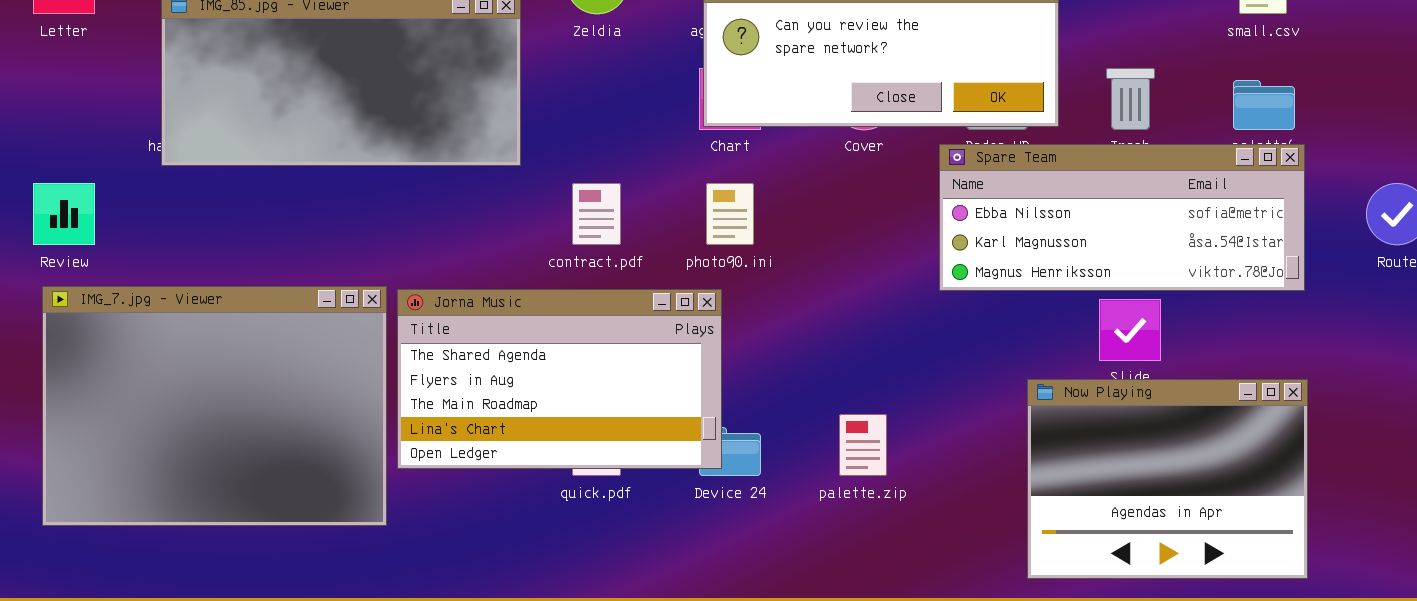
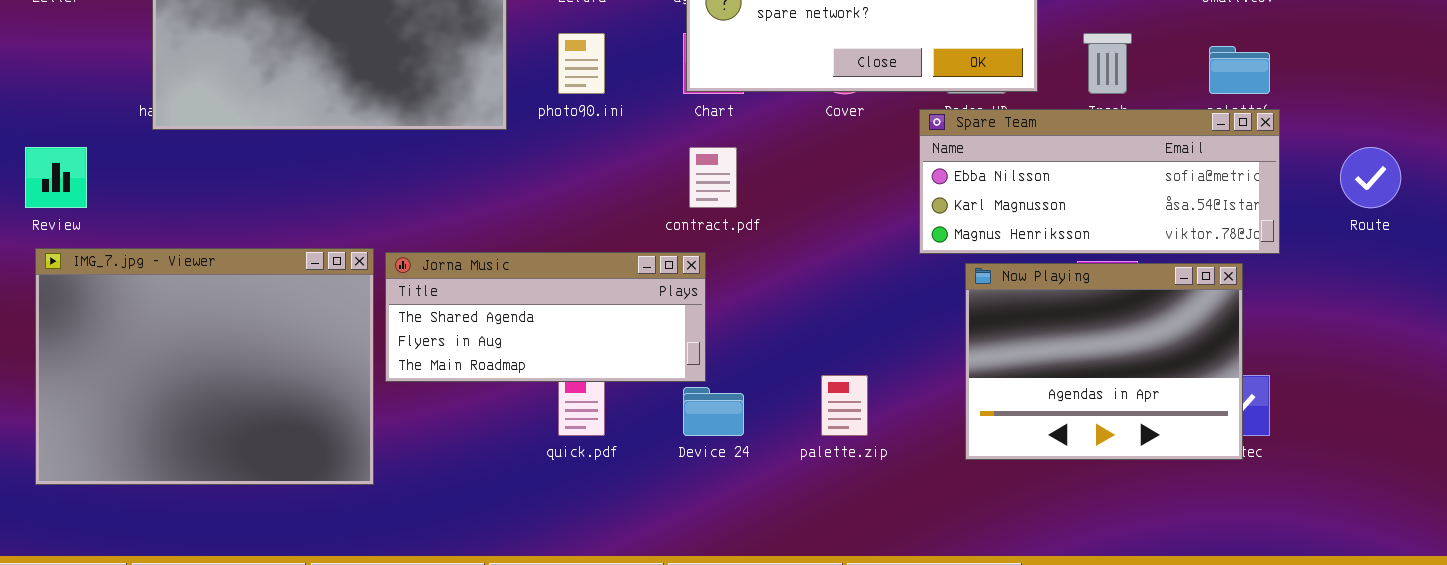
contract.pdf: [572,183,621,245] -> [689,147,737,208], moved
photo90.ini: [706,183,754,245] -> [558,33,605,94], moved
Jorna Music: [397,289,722,469] -> [385,252,706,382], resized
Now Playing: [1027,379,1308,579] -> [965,263,1243,460], moved

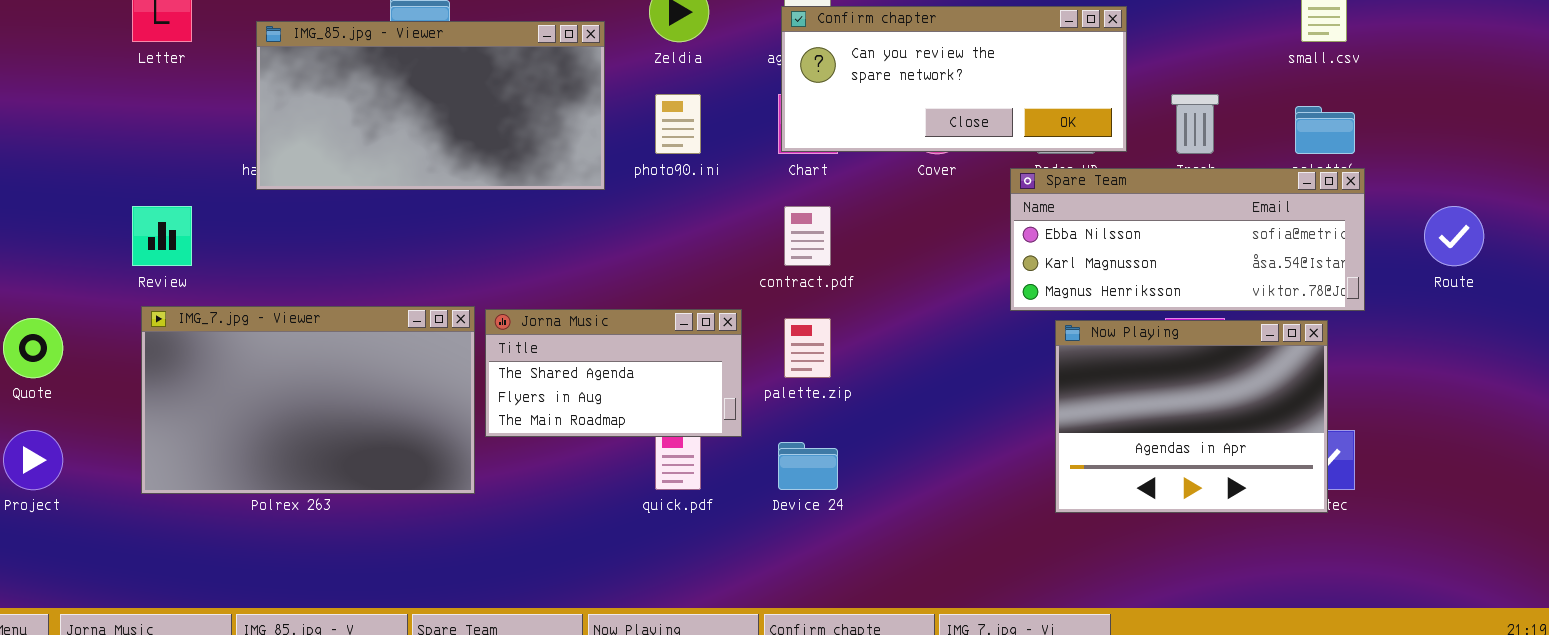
IMG_7.jpg - Viewer: [35,248,374,485] -> [141,306,475,494], resized
Jorna Music: [385,252,706,382] -> [485,309,742,437], resized
palette.zip: [821,375,868,436] -> [784,318,831,378], moved

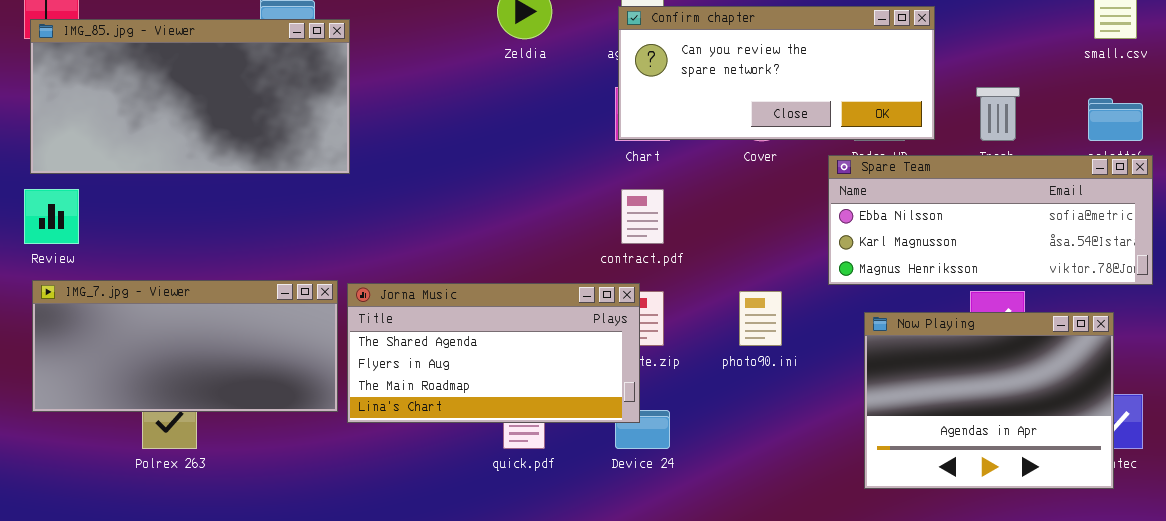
IMG_85.jpg - Viewer: [256,21,605,190] -> [30,19,350,174], moved
photo90.ini: [655,94,701,154] -> [739,291,782,346], moved
IMG_7.jpg - Viewer: [141,306,475,494] -> [32,280,338,412], resized
Jorna Music: [485,309,742,437] -> [347,283,640,423], resized
Now Playing: [1055,320,1328,513] -> [864,312,1114,489], moved

